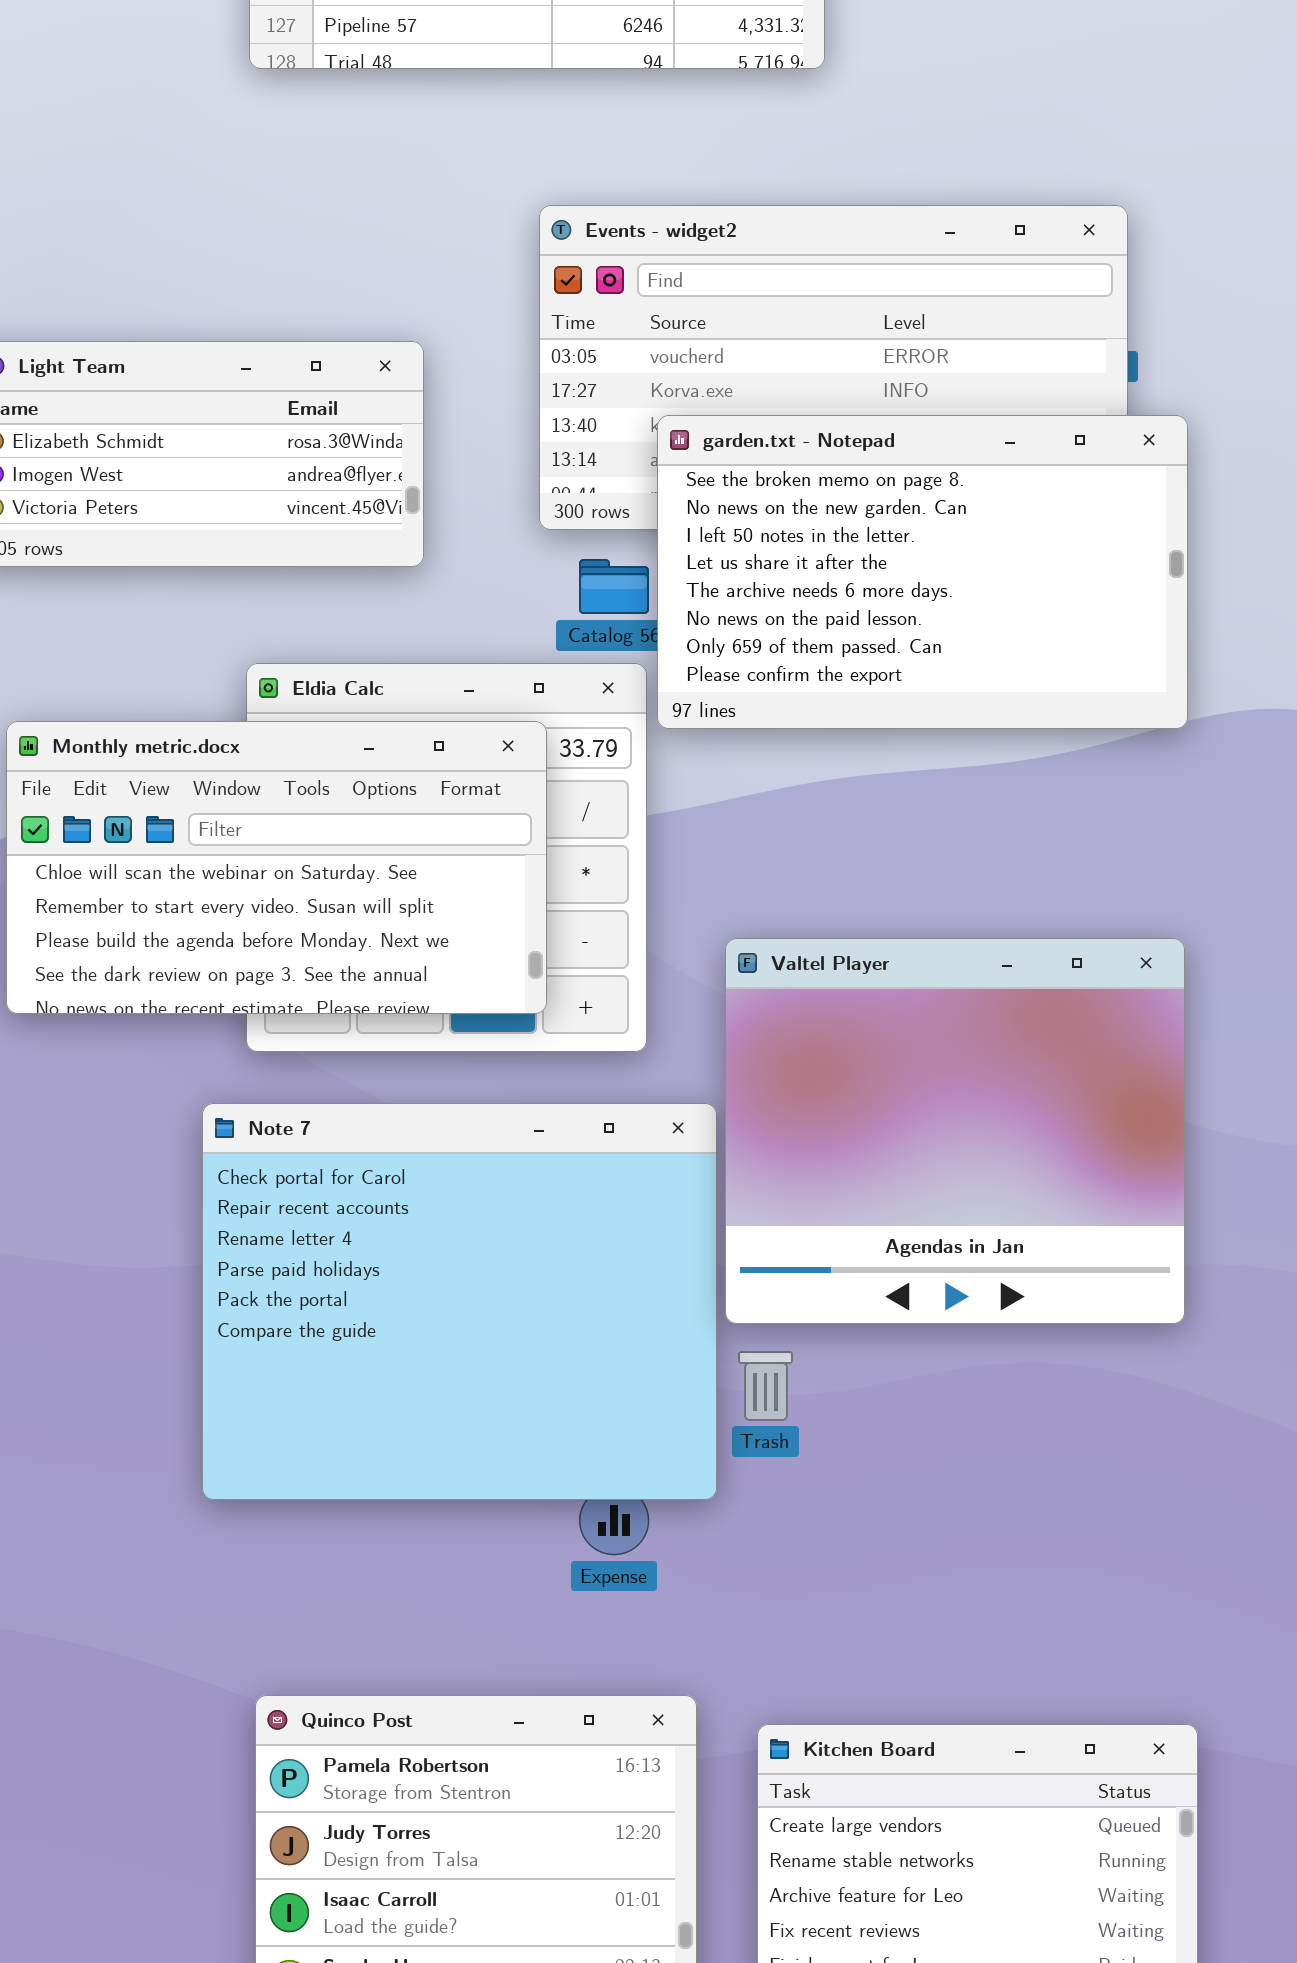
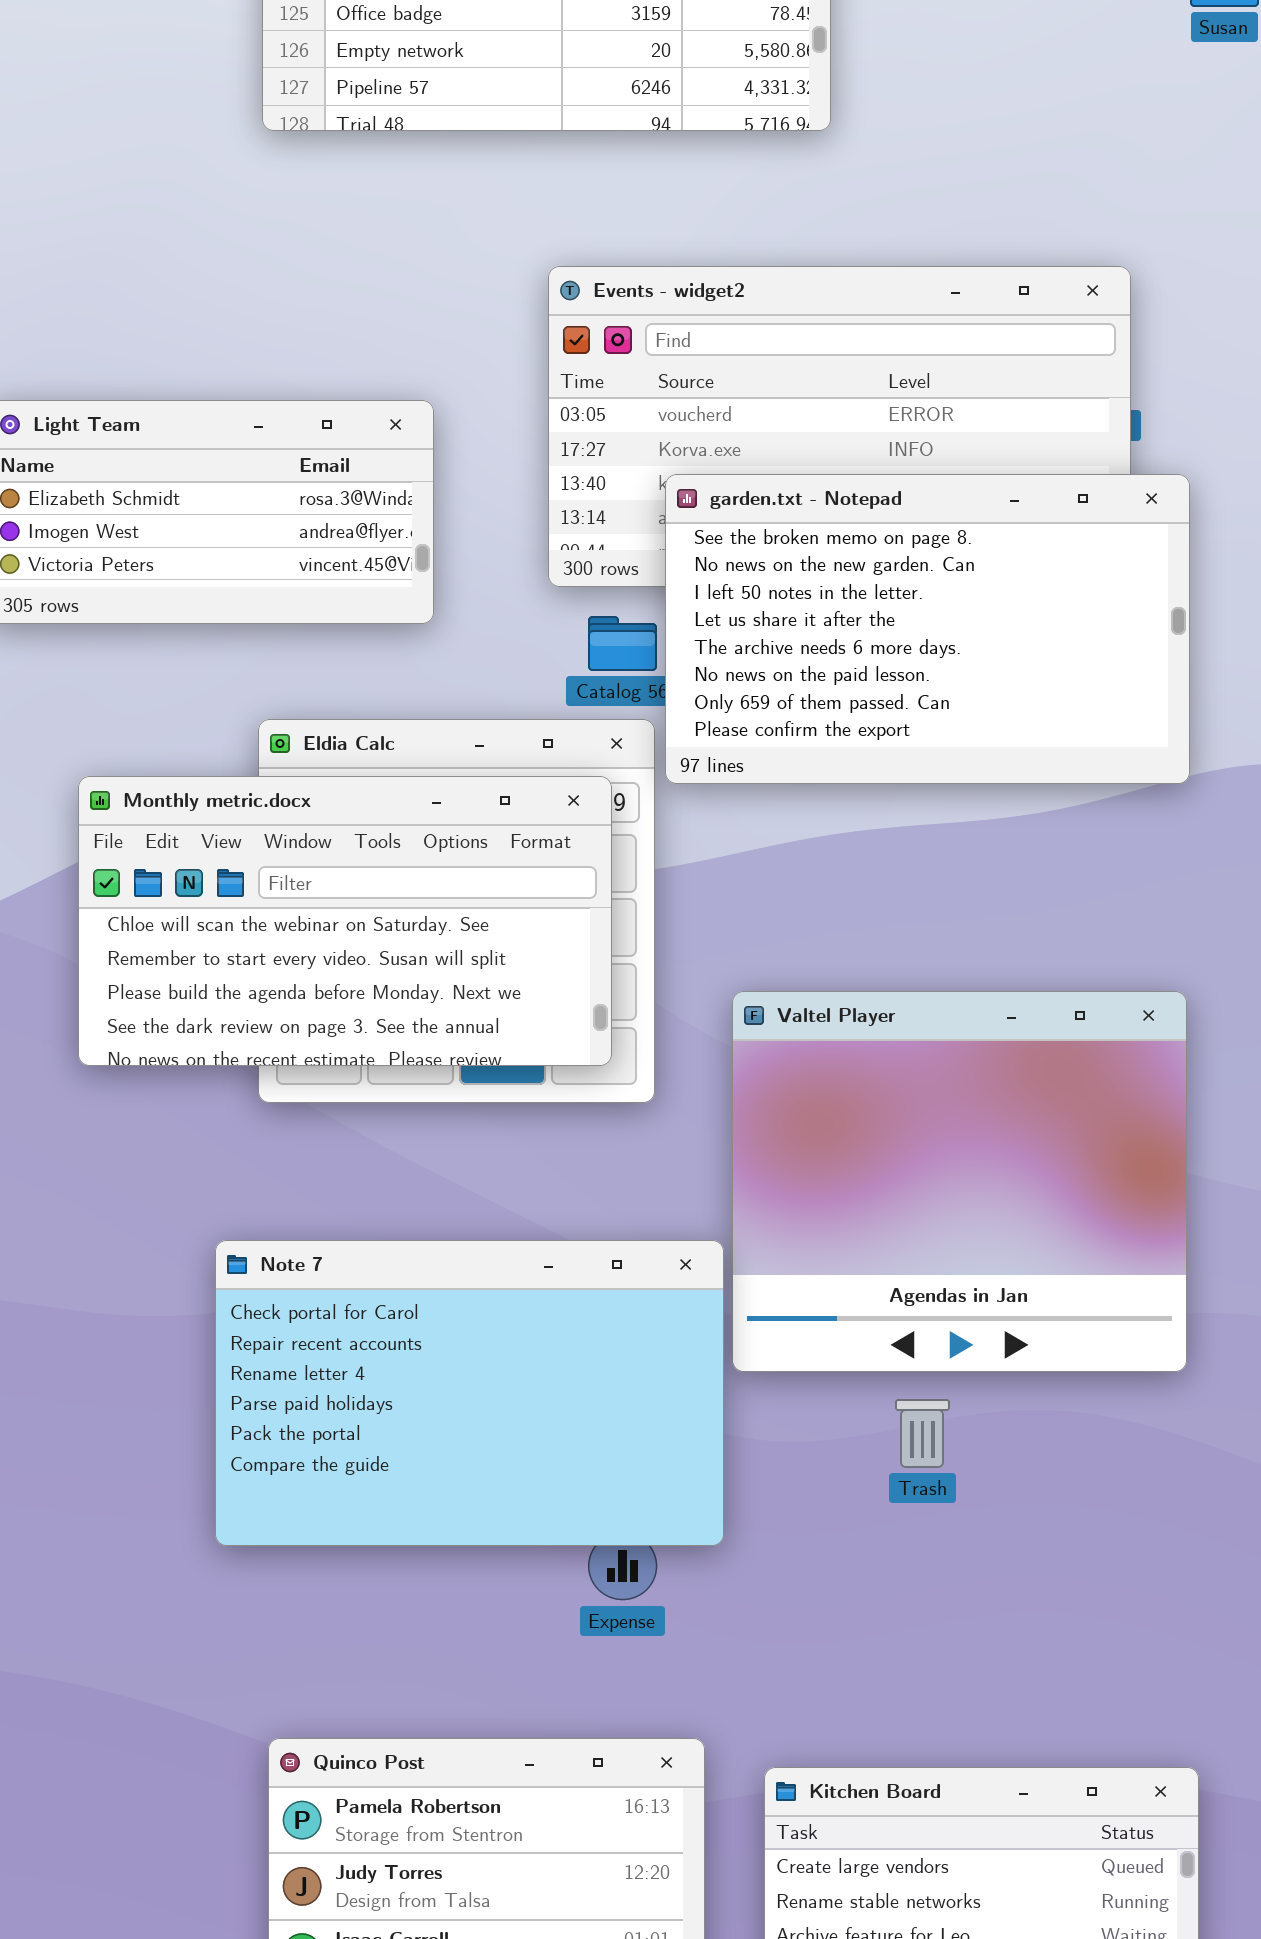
Monthly metric.docx: [6,721,547,1014] -> [78,776,612,1066], moved
Note 7: [202,1103,717,1500] -> [215,1240,724,1546], resized
Trash: [738,1351,793,1421] -> [895,1399,950,1468], moved

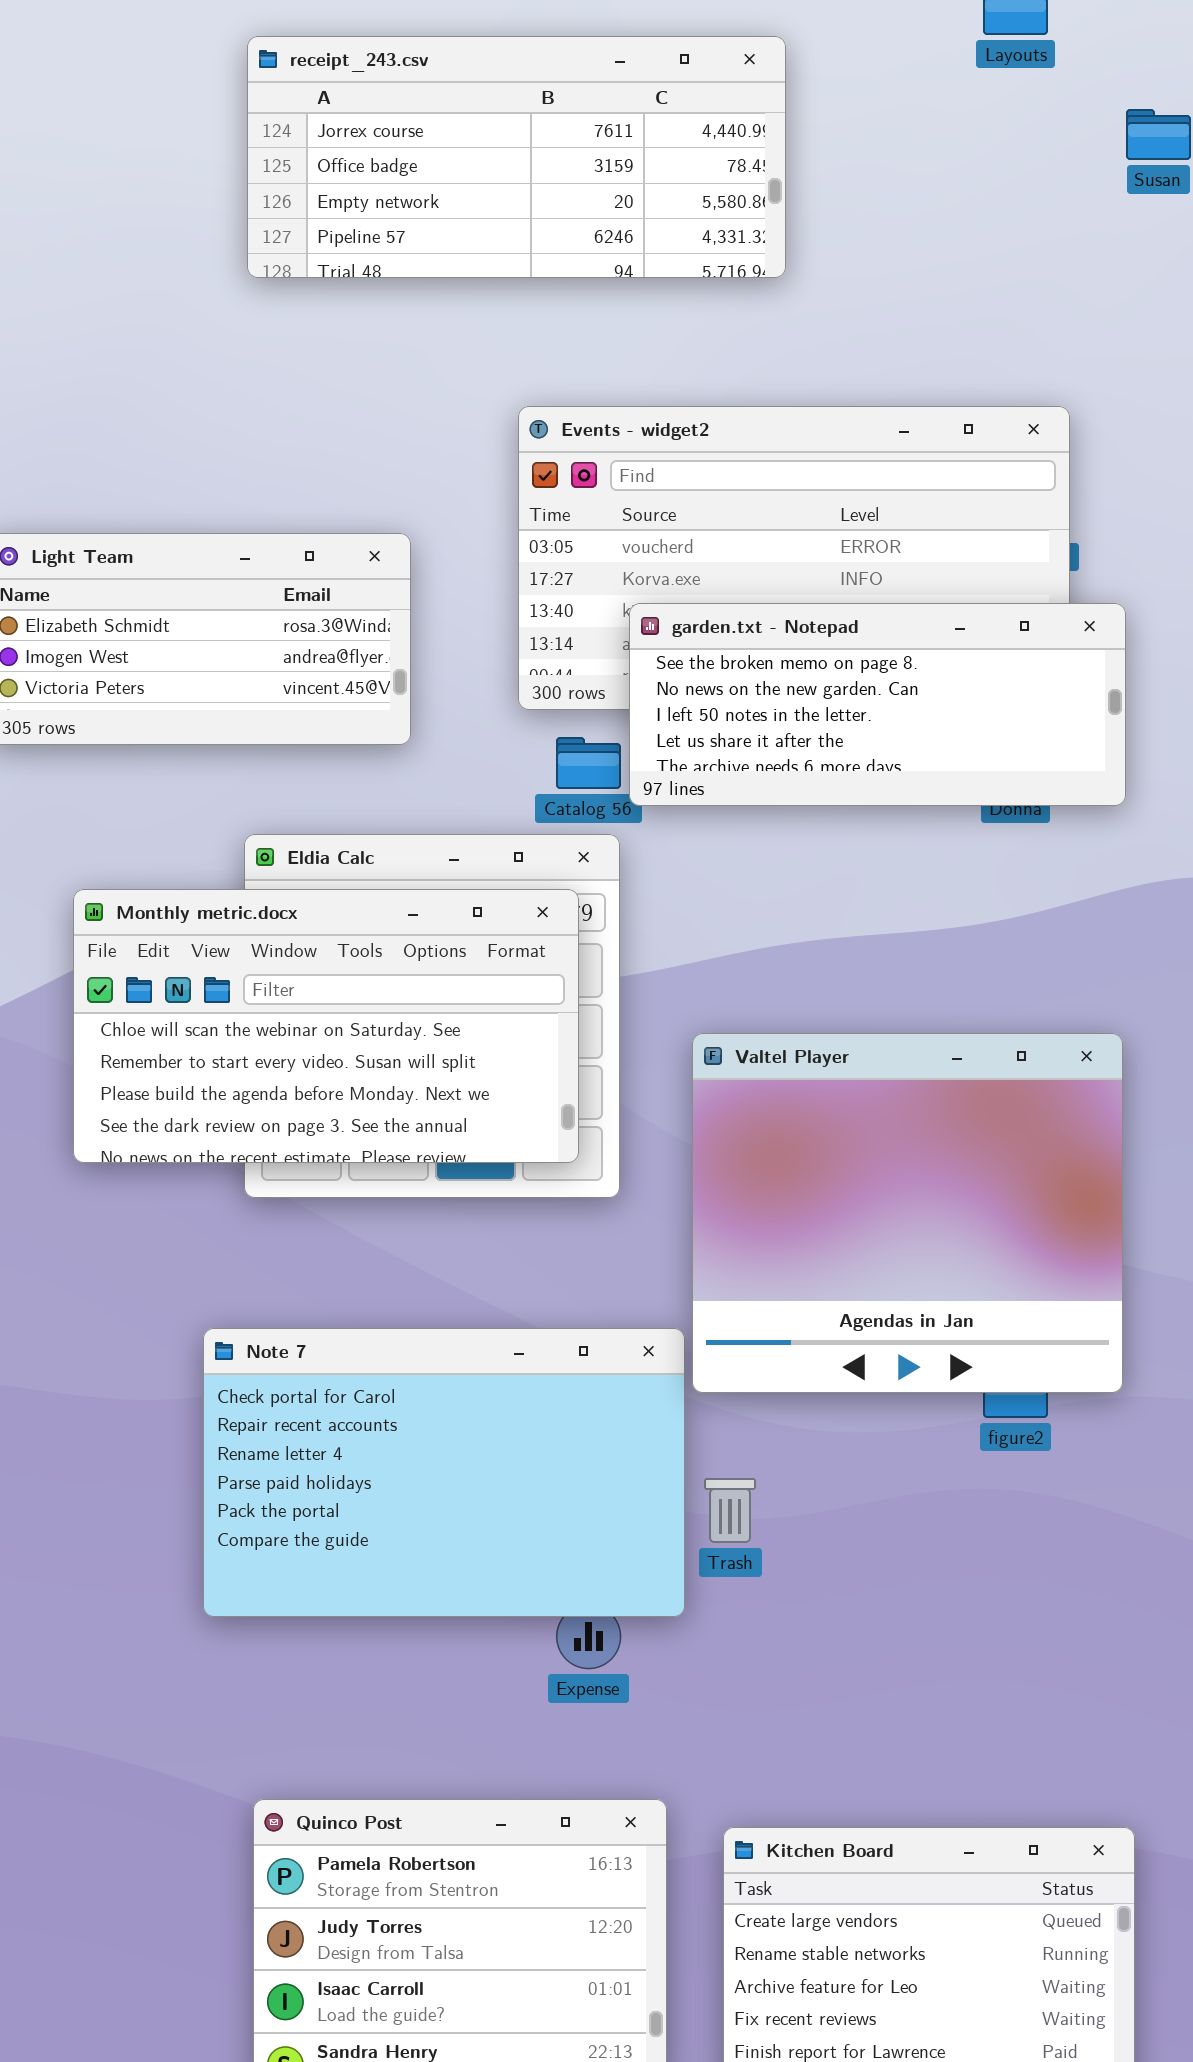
garden.txt - Notepad: [665,474,1190,784] -> [629,603,1126,806], resized
Valtel Player: [732,991,1187,1372] -> [692,1033,1123,1393], moved
Trash: [895,1399,950,1468] -> [704,1478,756,1543], moved

